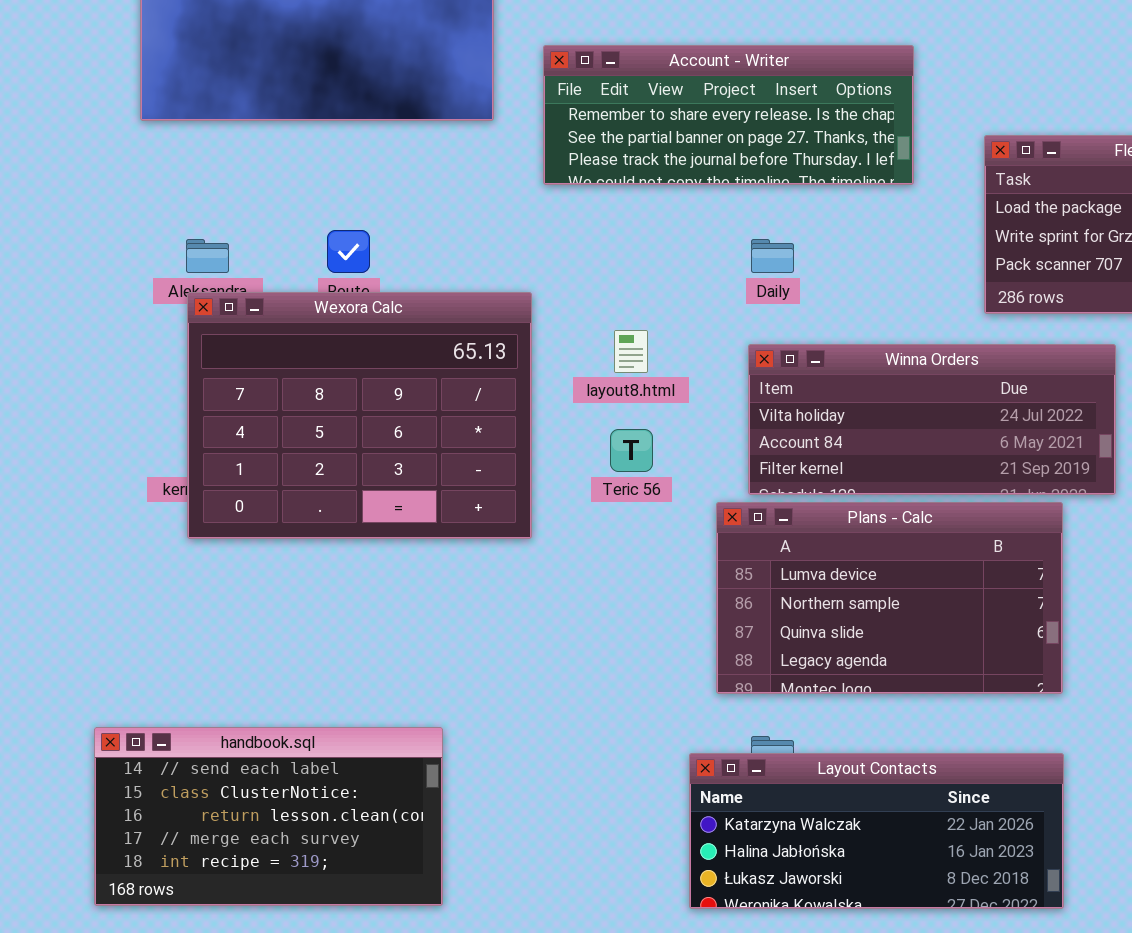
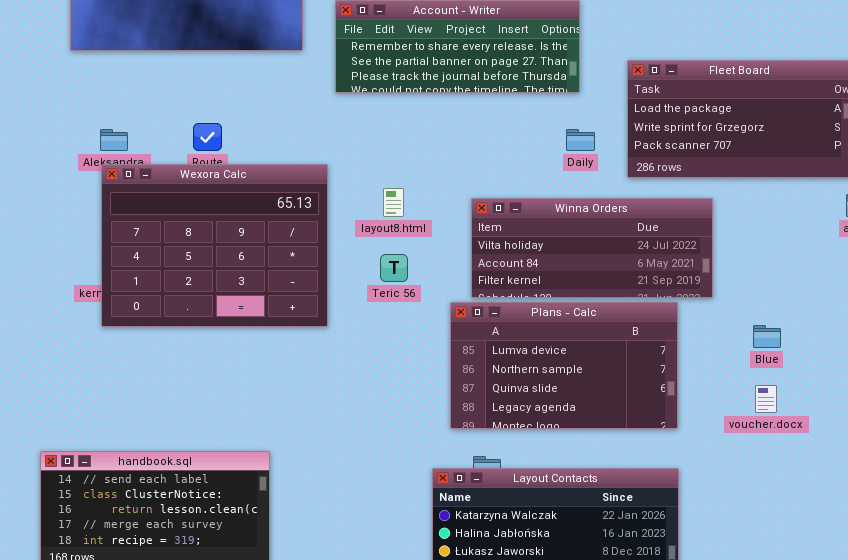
Daily: [751,239,794,273] -> [566,129,595,151], moved

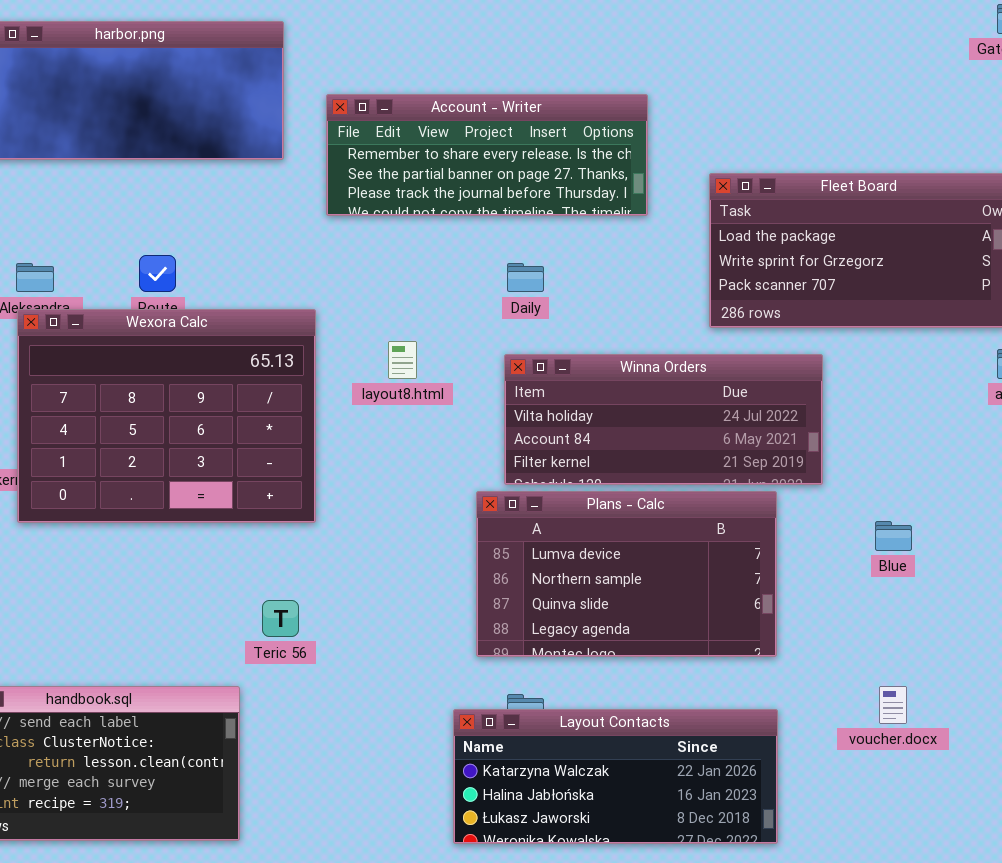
Daily: [566,129,595,151] -> [507,263,544,292], moved
Teric 56: [380,254,408,282] -> [262,600,299,637], moved
voucher.docx: [755,385,777,413] -> [879,686,907,724], moved

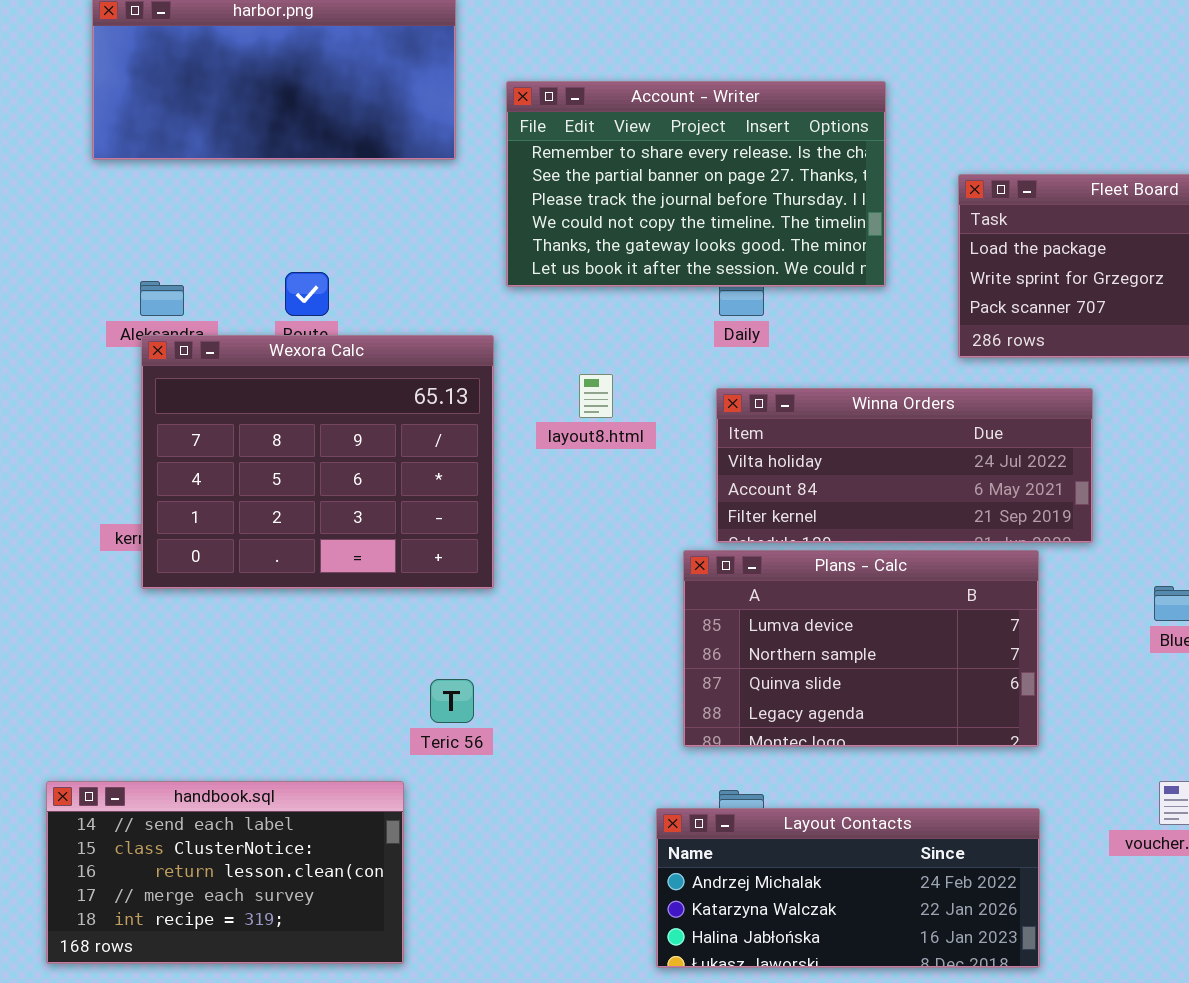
Account - Writer: [326,94,648,216] -> [506,81,886,287], resized
Layout Contacts: [453,709,778,844] -> [656,808,1040,968], scrolled up 1 row

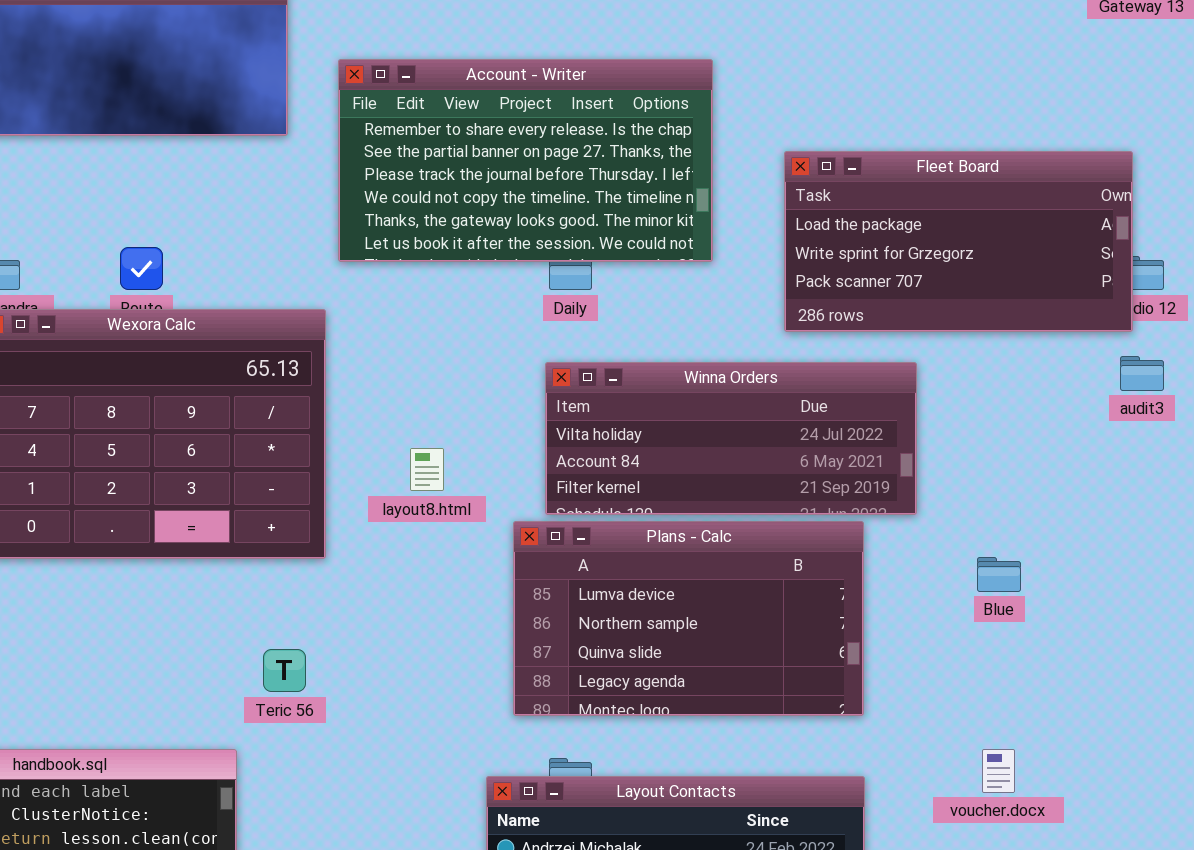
layout8.html: [579,374,613,418] -> [410,448,444,491], moved

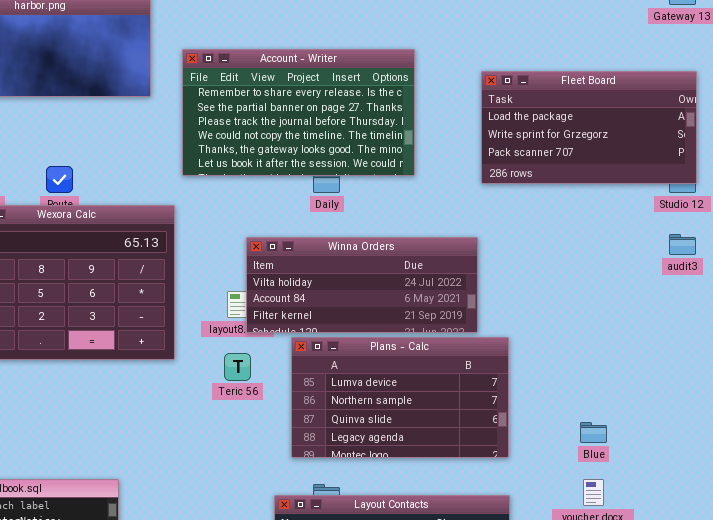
Fleet Board: [784,151,1133,332] -> [481,71,697,184], moved
Winna Orders: [545,362,917,515] -> [246,237,478,333], moved
Blue: [977,557,1021,592] -> [580,422,607,443], moved
Teric 56: [263,649,306,692] -> [224,353,251,381], moved

